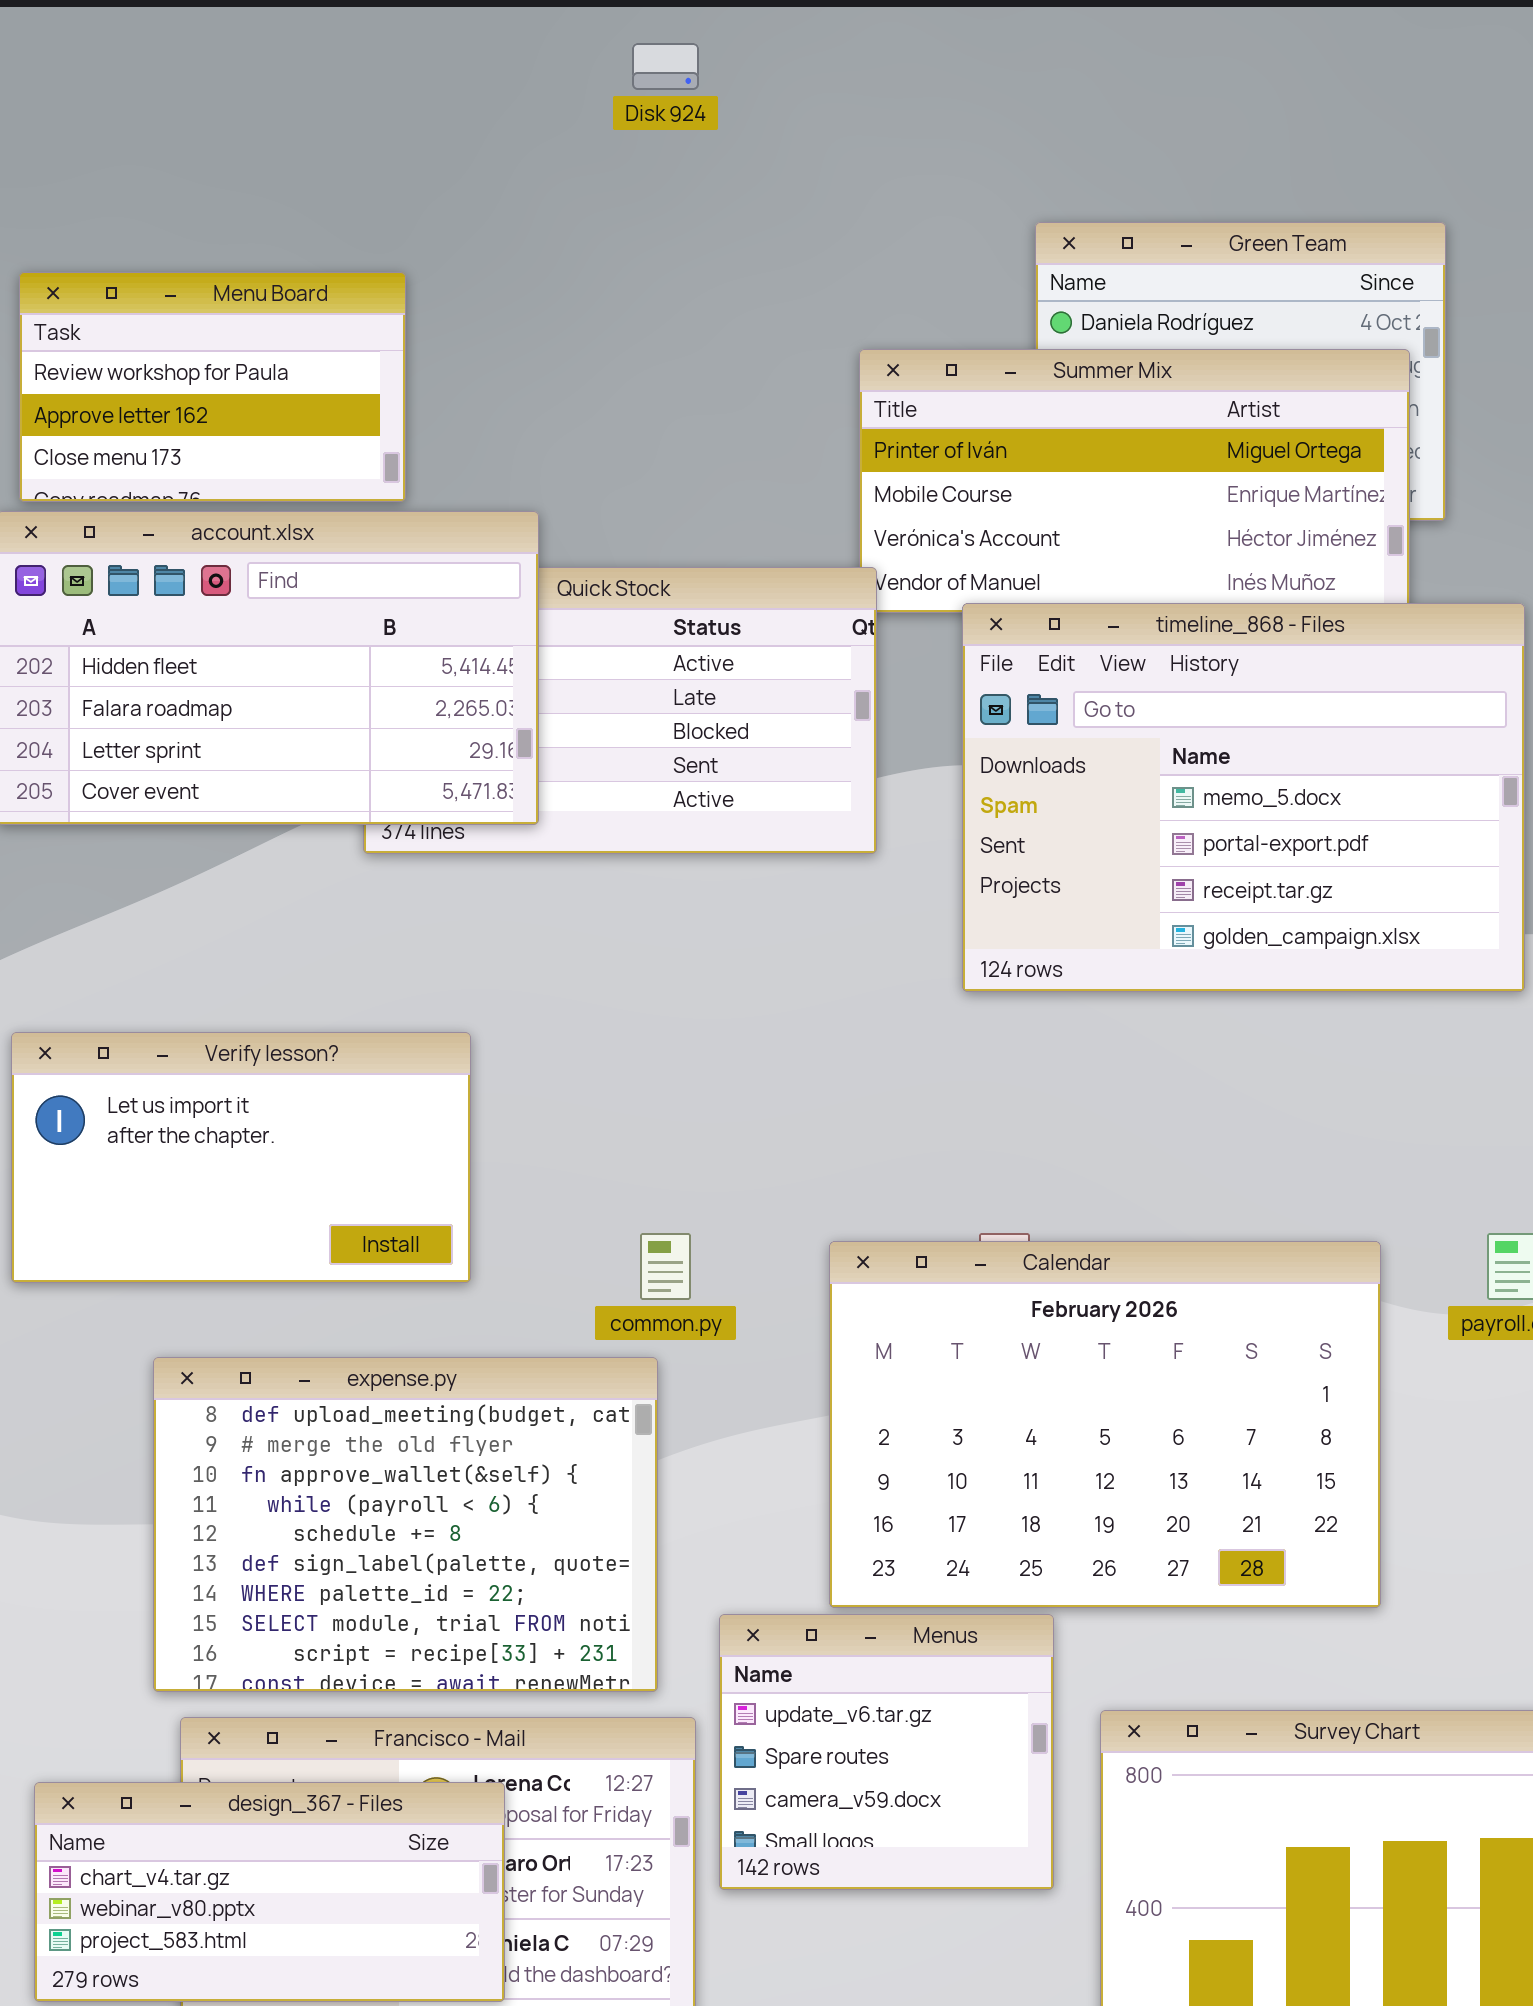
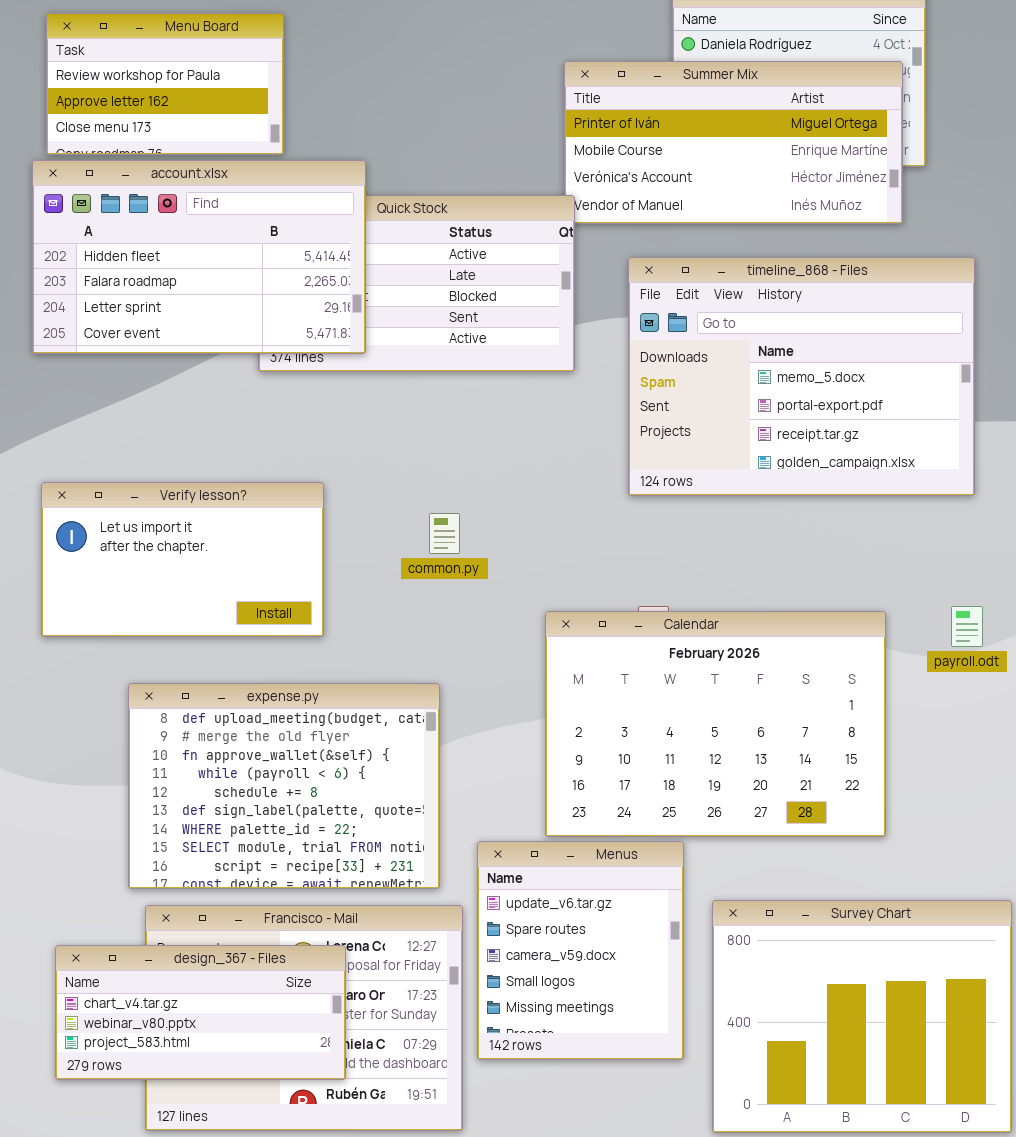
timeline_868 - Files: [962,603,1525,992] -> [628,257,975,496], moved
common.py: [640,1233,691,1300] -> [429,513,460,554], moved
Menus: [719,1614,1054,1890] -> [477,841,684,1060], resized

